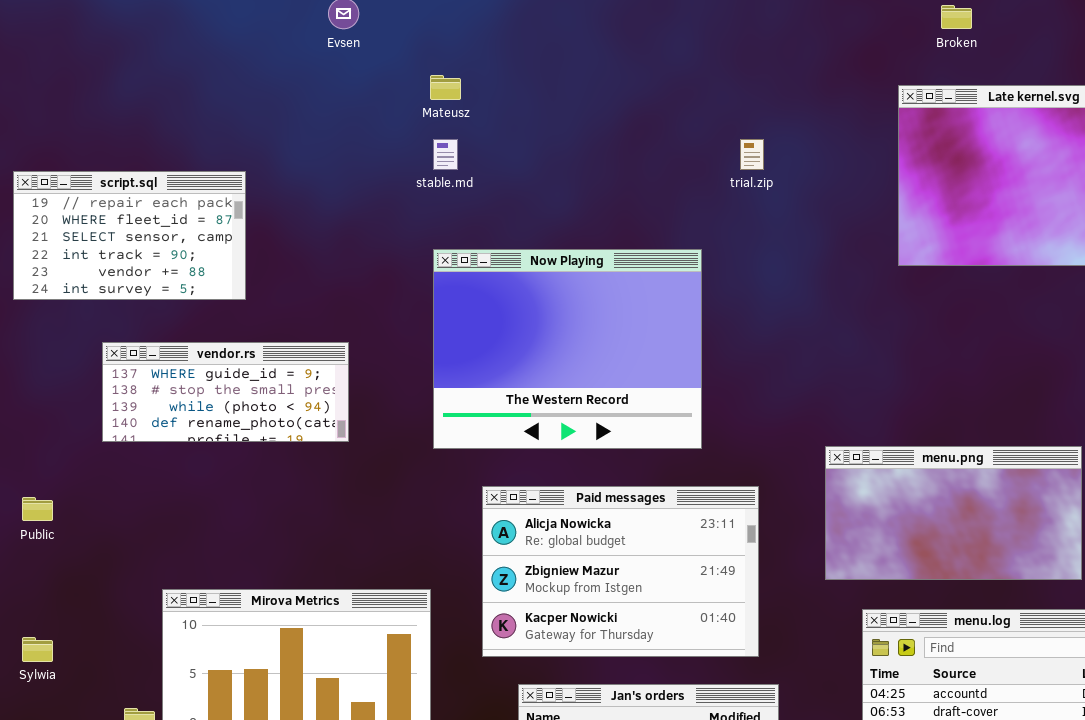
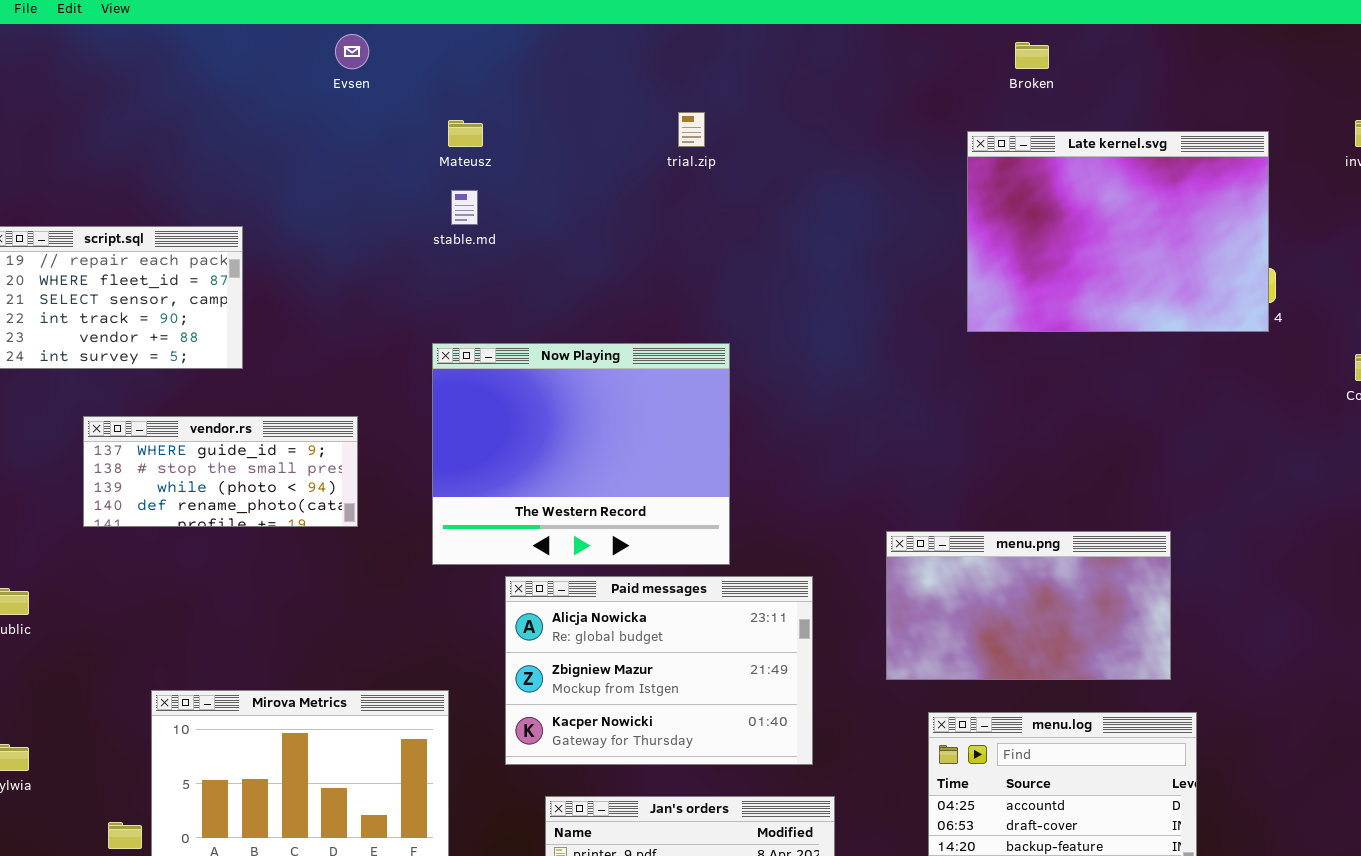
trial.zip: [740,139,764,170] -> [678,112,705,147], moved
Now Playing: [433,249,702,449] -> [432,343,730,565], moved

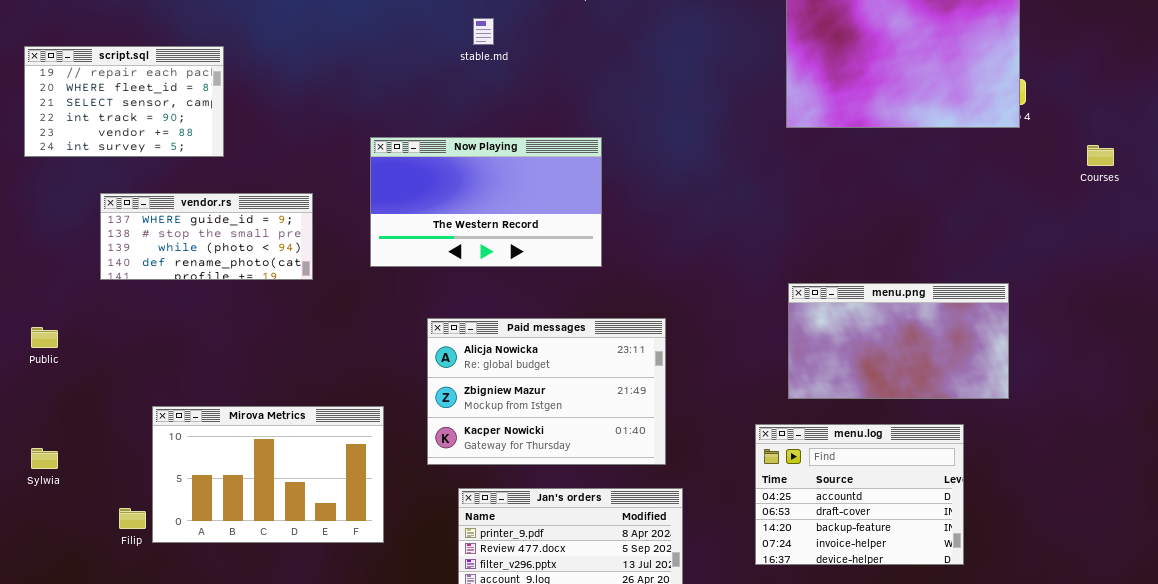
stable.md: [451,190,478,225] -> [473,18,494,45], moved
Now Playing: [432,343,730,565] -> [370,137,602,267], resized
menu.png: [886,531,1171,680] -> [788,283,1009,399], moved

